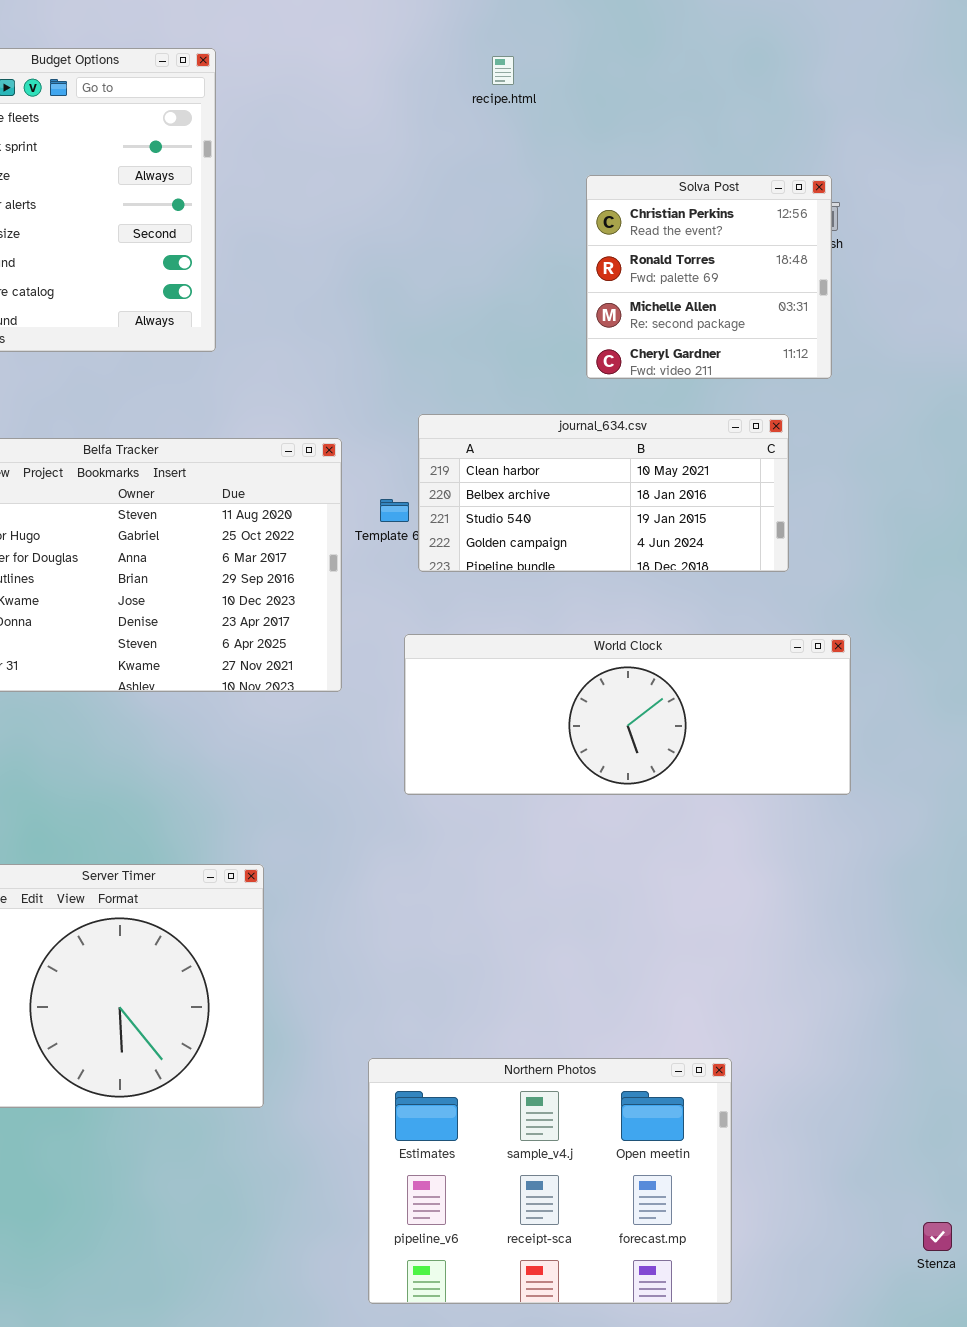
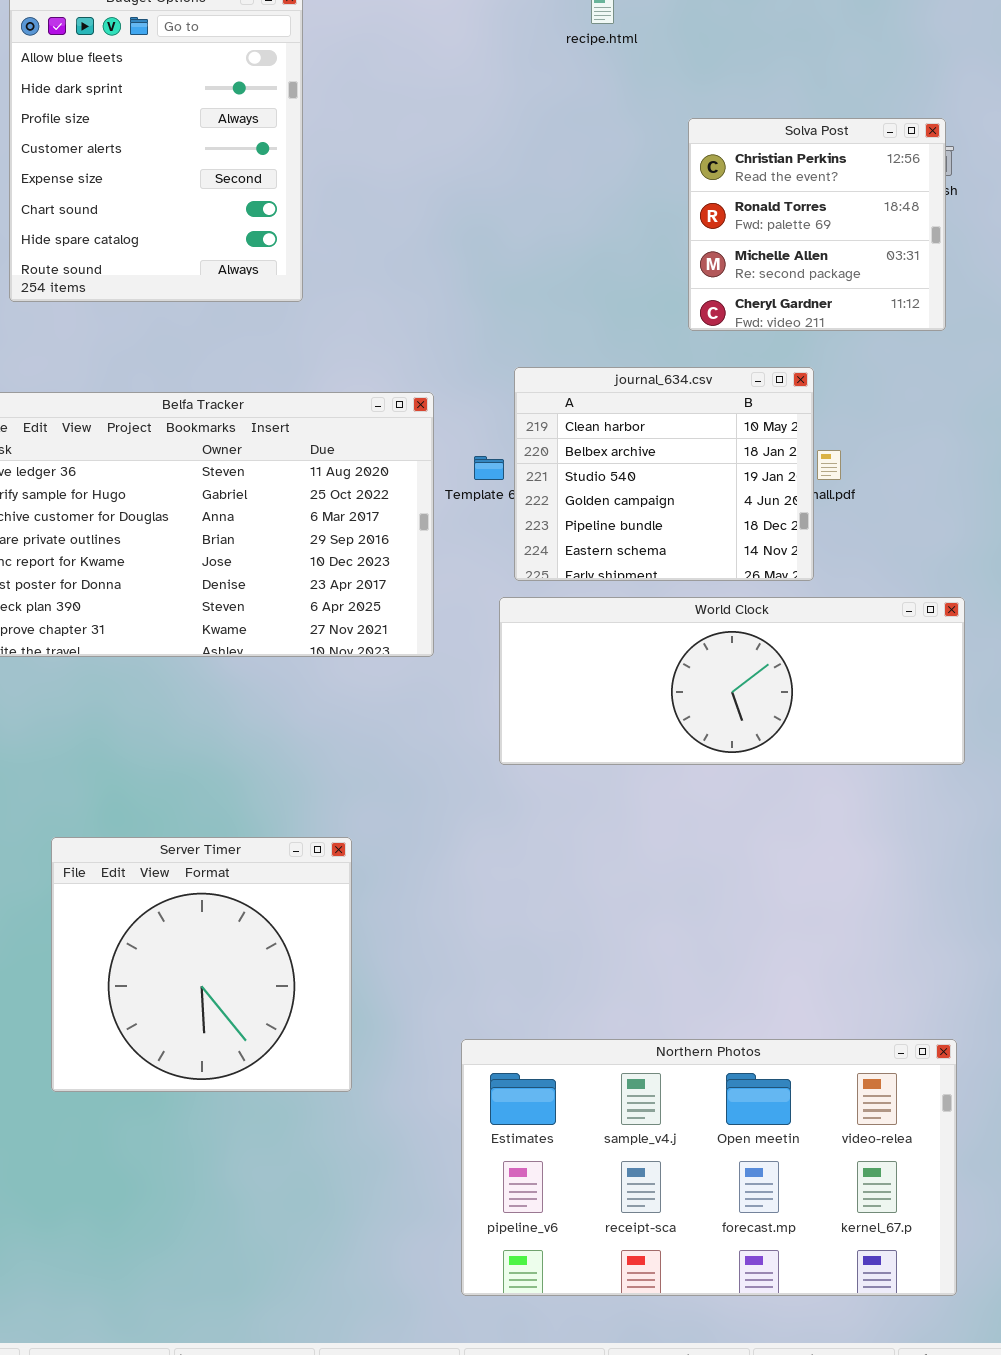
journal_634.csv: [418,414,789,572] -> [514,367,814,581], resized
Northern Photos: [368,1058,732,1304] -> [461,1039,957,1296], resized

